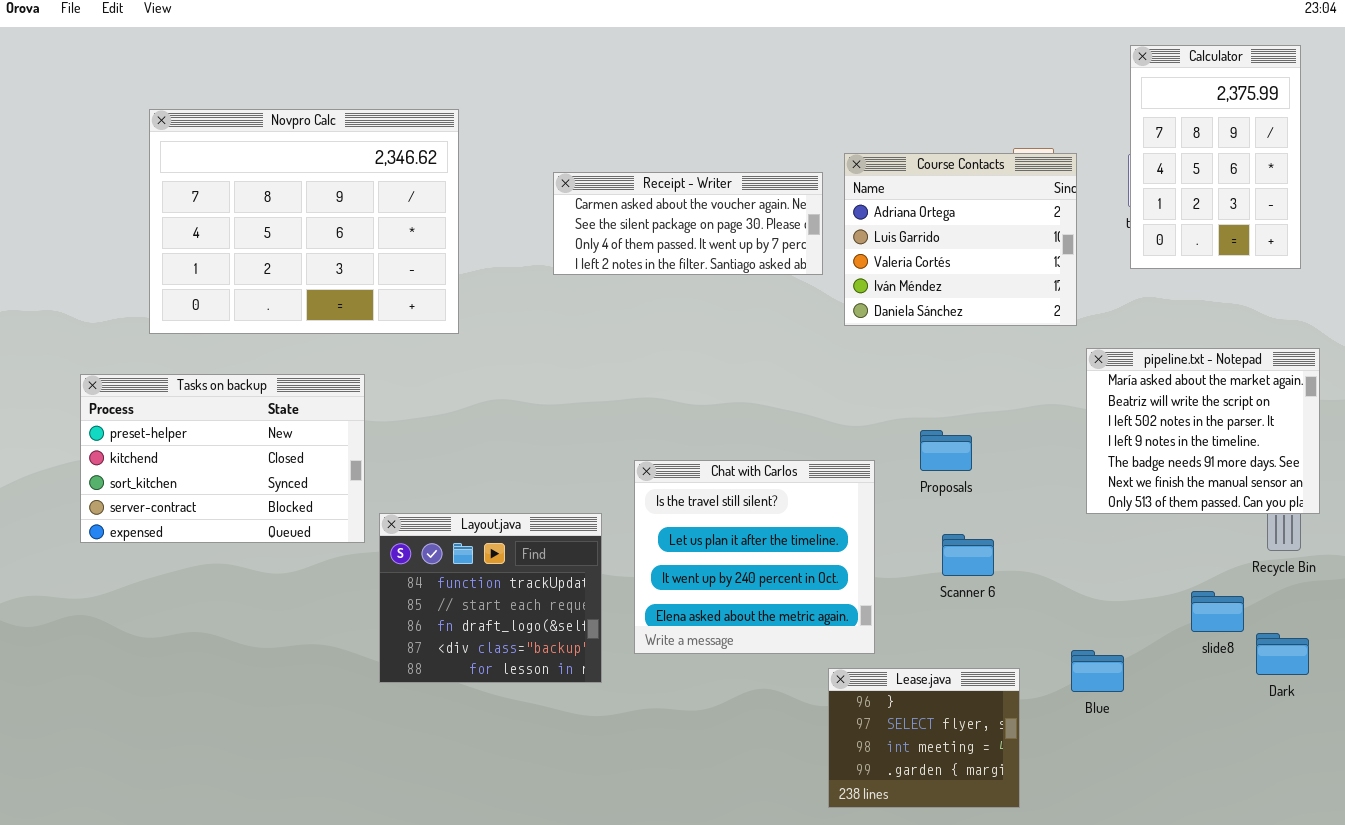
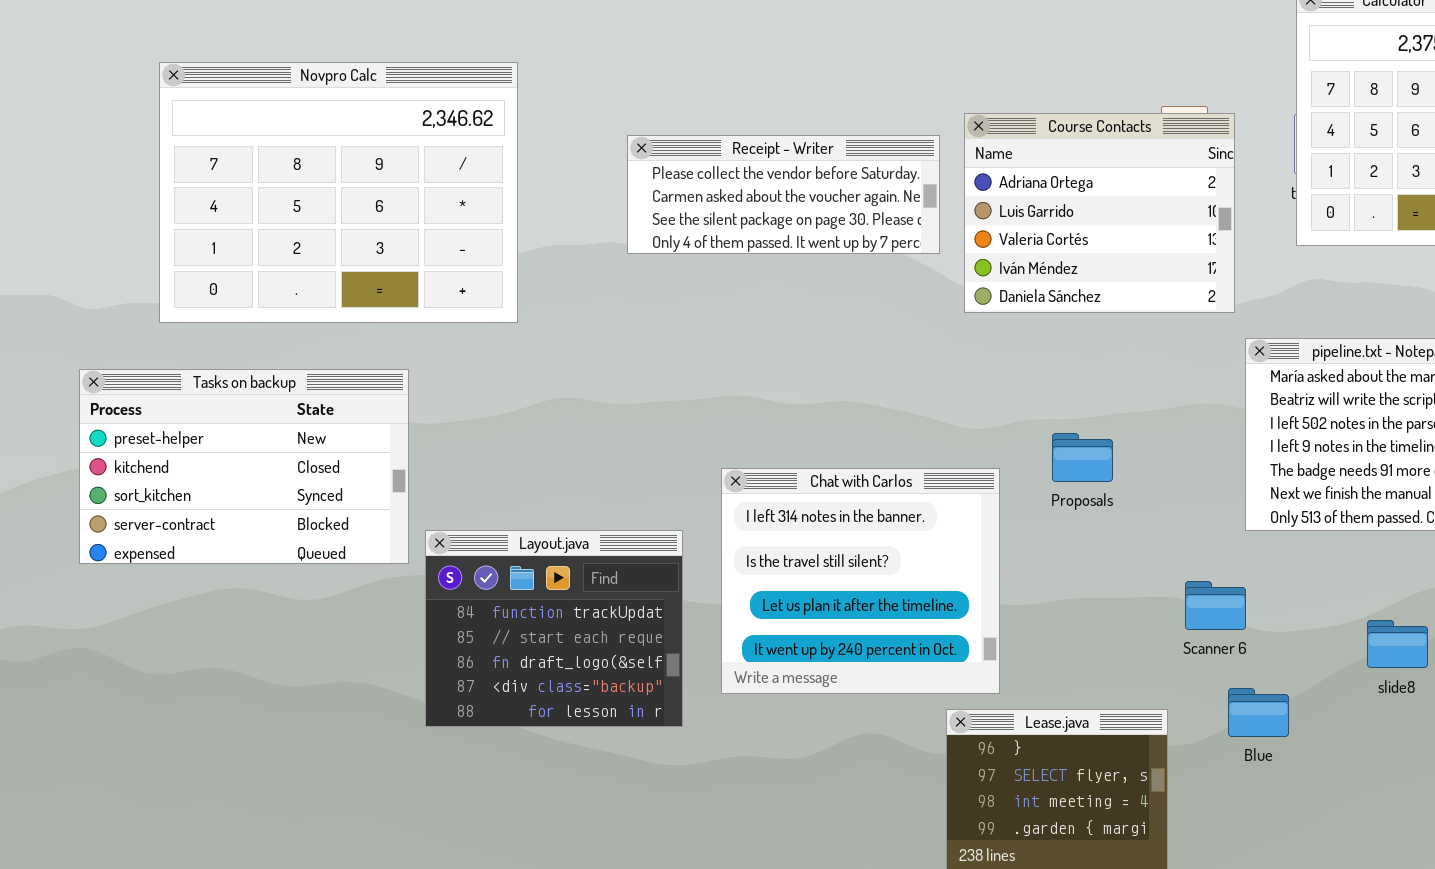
Receipt - Writer: [553,172,823,275] -> [627,135,940,254], scrolled up 1 row
Chat with Carlos: [634,460,875,654] -> [721,468,1000,694], scrolled up 1 row
Scanner 6: [942,534,994,576] -> [1185,581,1246,630], moved

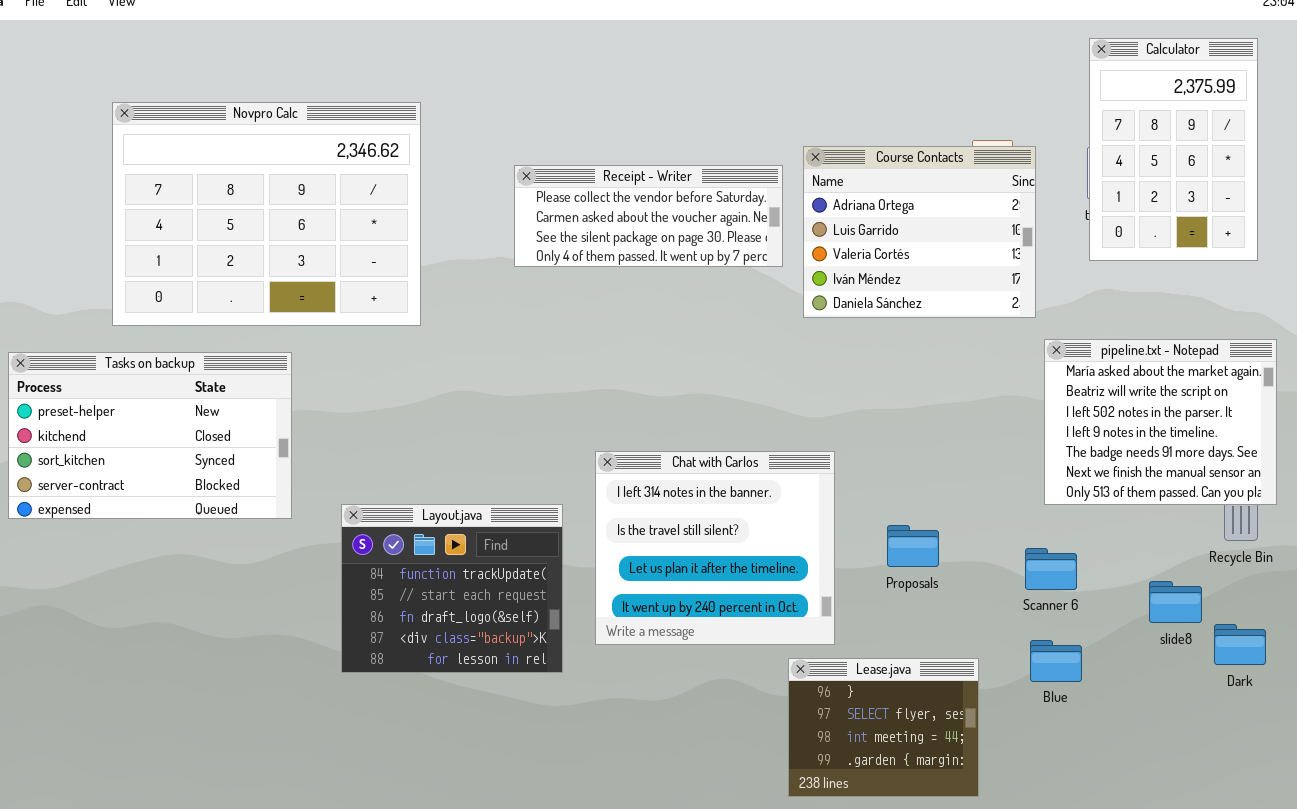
Tasks on backup: [79,369,409,564] -> [8,352,292,519], moved
Proposals: [1052,433,1113,482] -> [887,525,939,567], moved
Scanner 6: [1185,581,1246,630] -> [1025,548,1077,590], moved

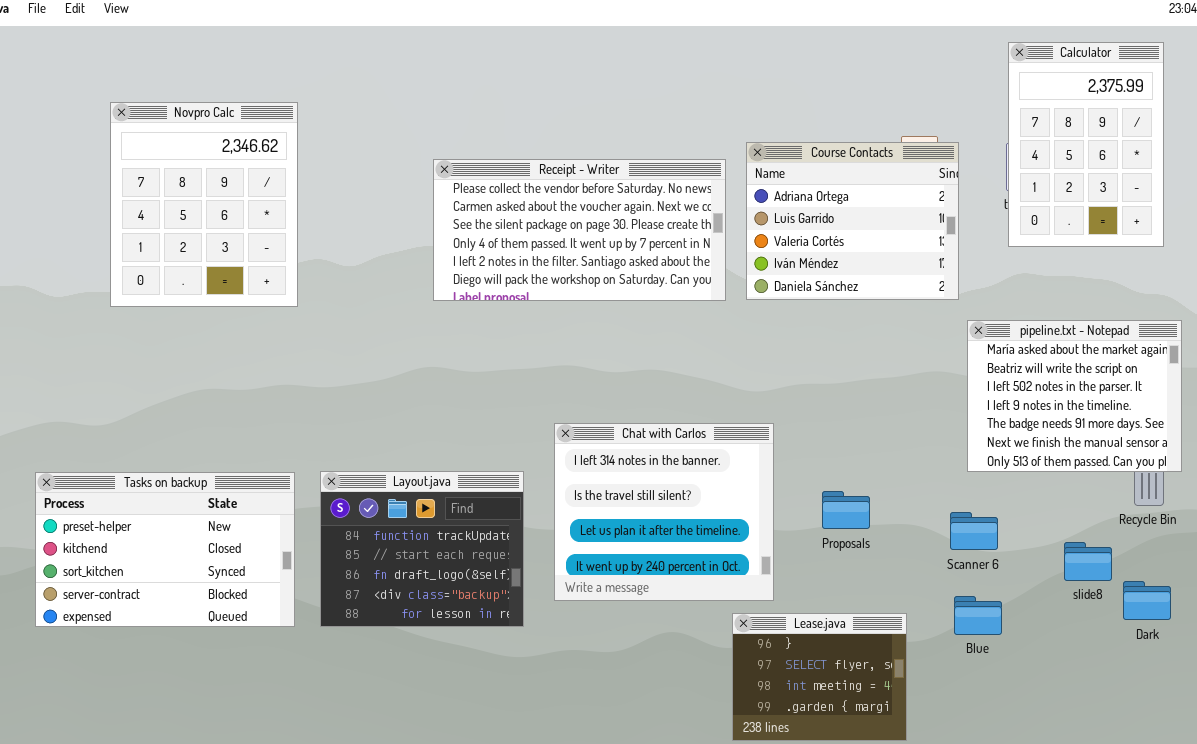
Novpro Calc: [112,102,421,326] -> [110,102,298,307], resized
Receipt - Writer: [514,165,783,267] -> [433,159,726,301], resized
Tasks on backup: [8,352,292,519] -> [35,472,295,627], moved

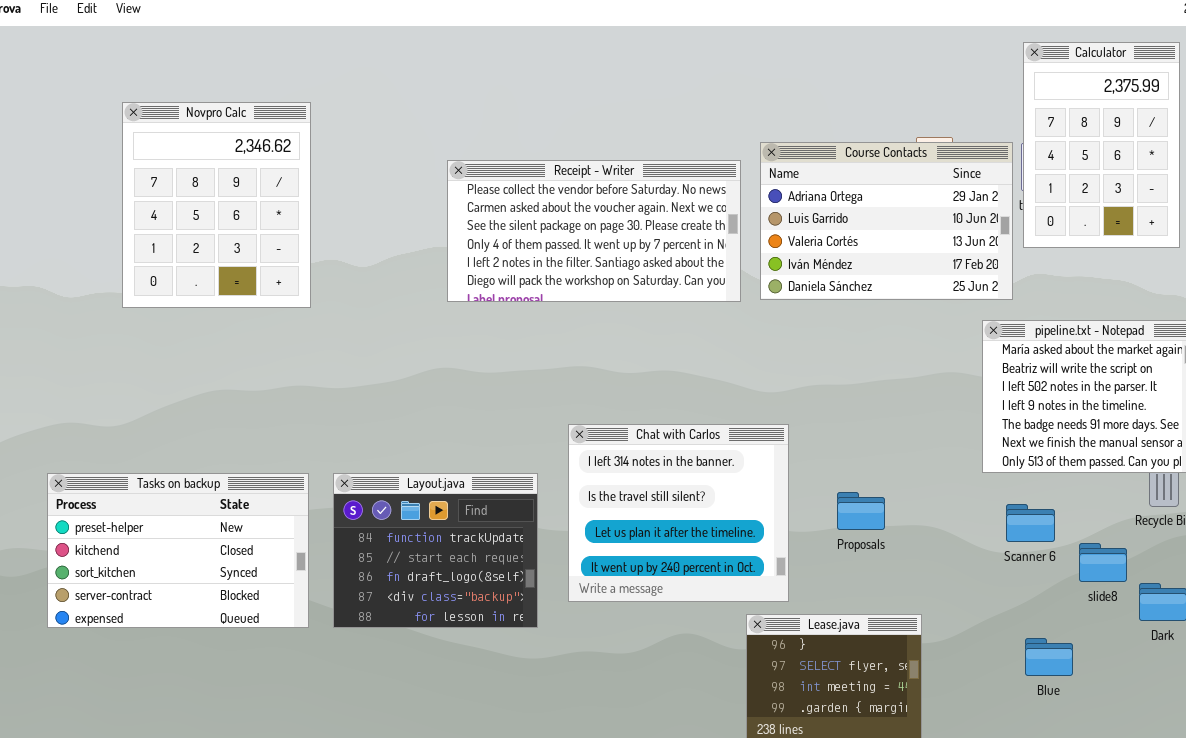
Course Contacts: [746,142,959,300] -> [760,142,1013,300], resized
Scanner 6: [950,512,998,550] -> [1006,504,1055,542], moved
Blue: [954,596,1002,635] -> [1025,638,1073,676], moved

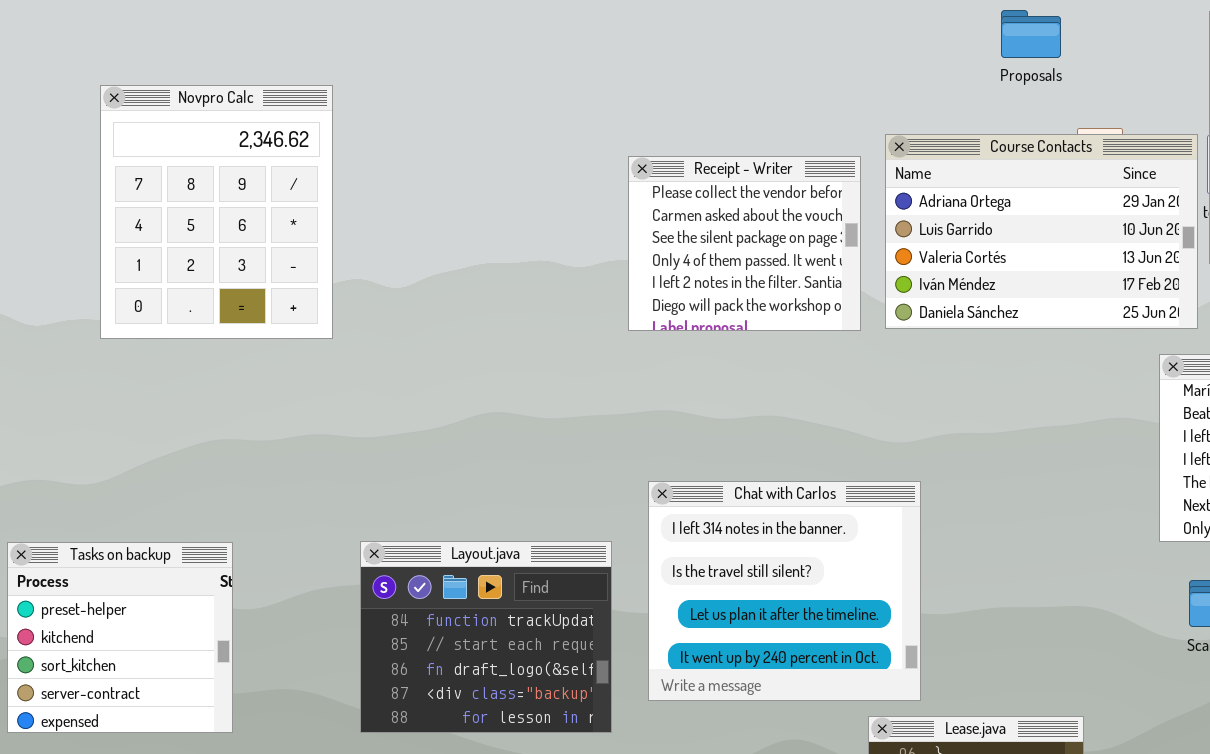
Receipt - Writer: [447,160,741,302] -> [628,156,861,331], resized
Tasks on backup: [47,473,309,628] -> [7,542,233,733], resized
Proposals: [837,492,885,530] -> [1001,10,1061,58], moved

